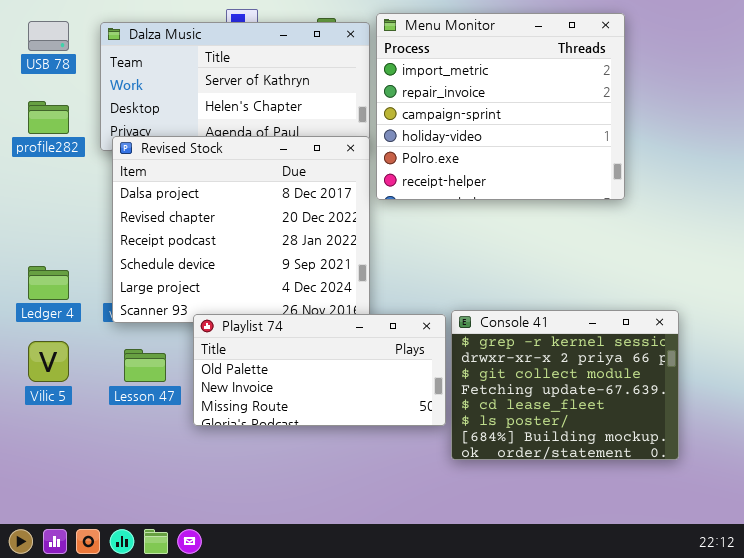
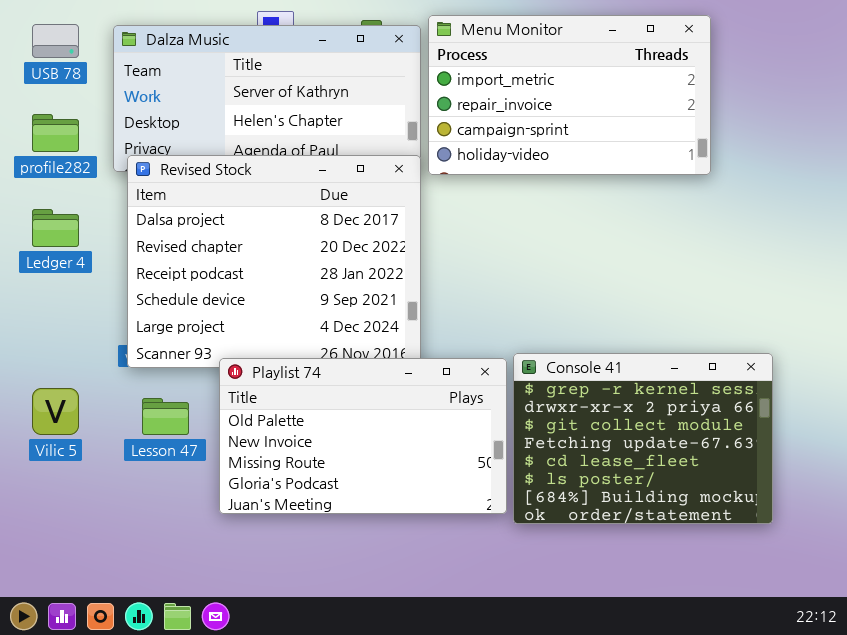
Menu Monitor: [376,13,625,200] -> [428,15,711,175], resized
Ledger 4: [28,266,69,300] -> [32,209,79,247], moved
Playlist 74: [193,314,446,426] -> [219,358,507,514], resized

